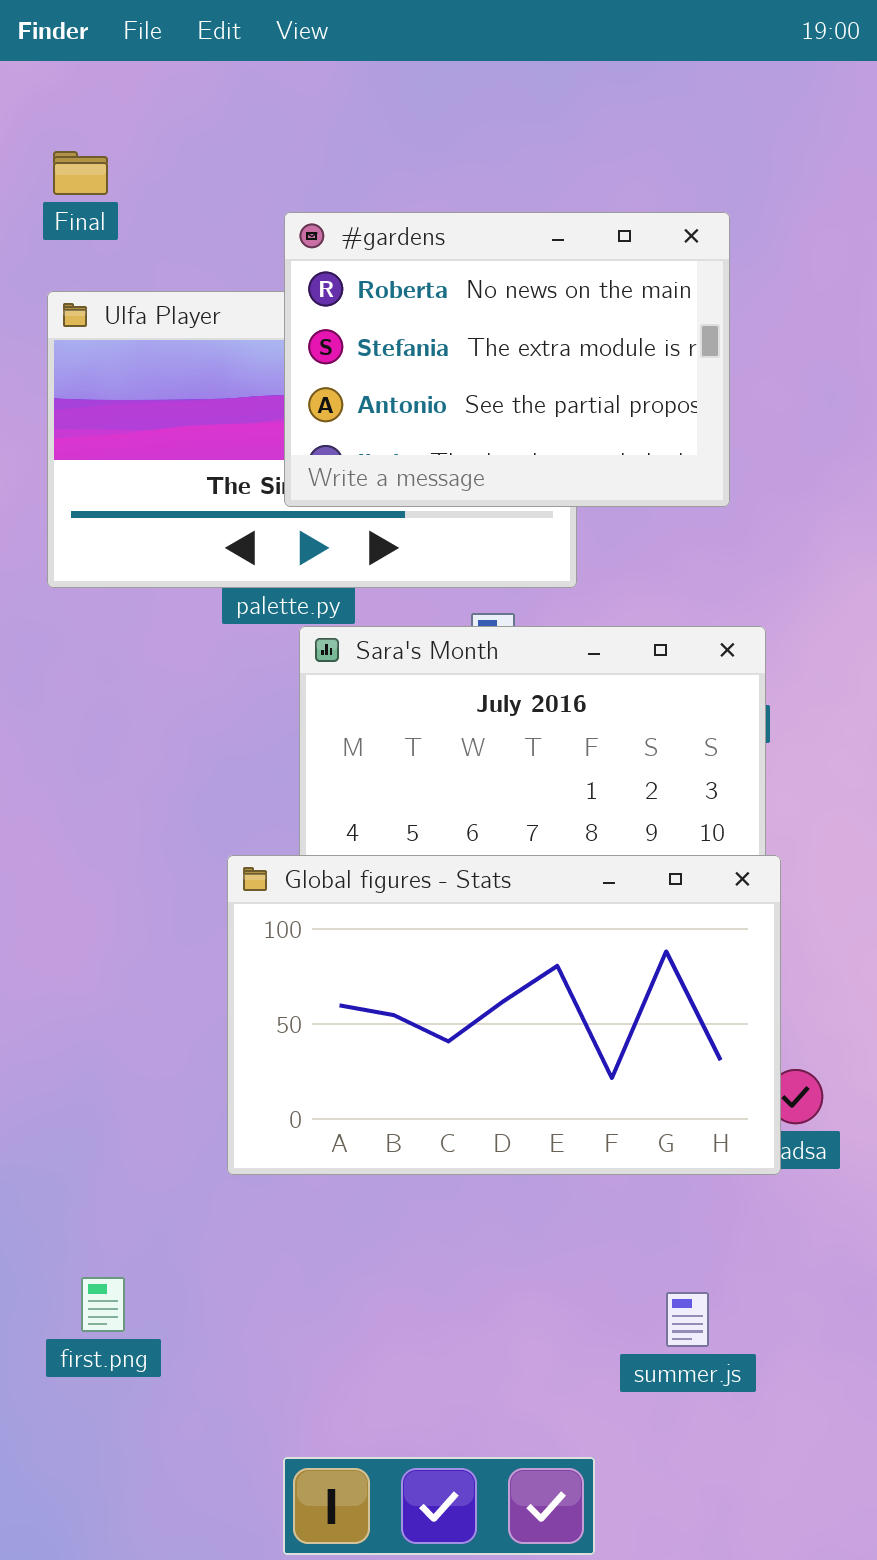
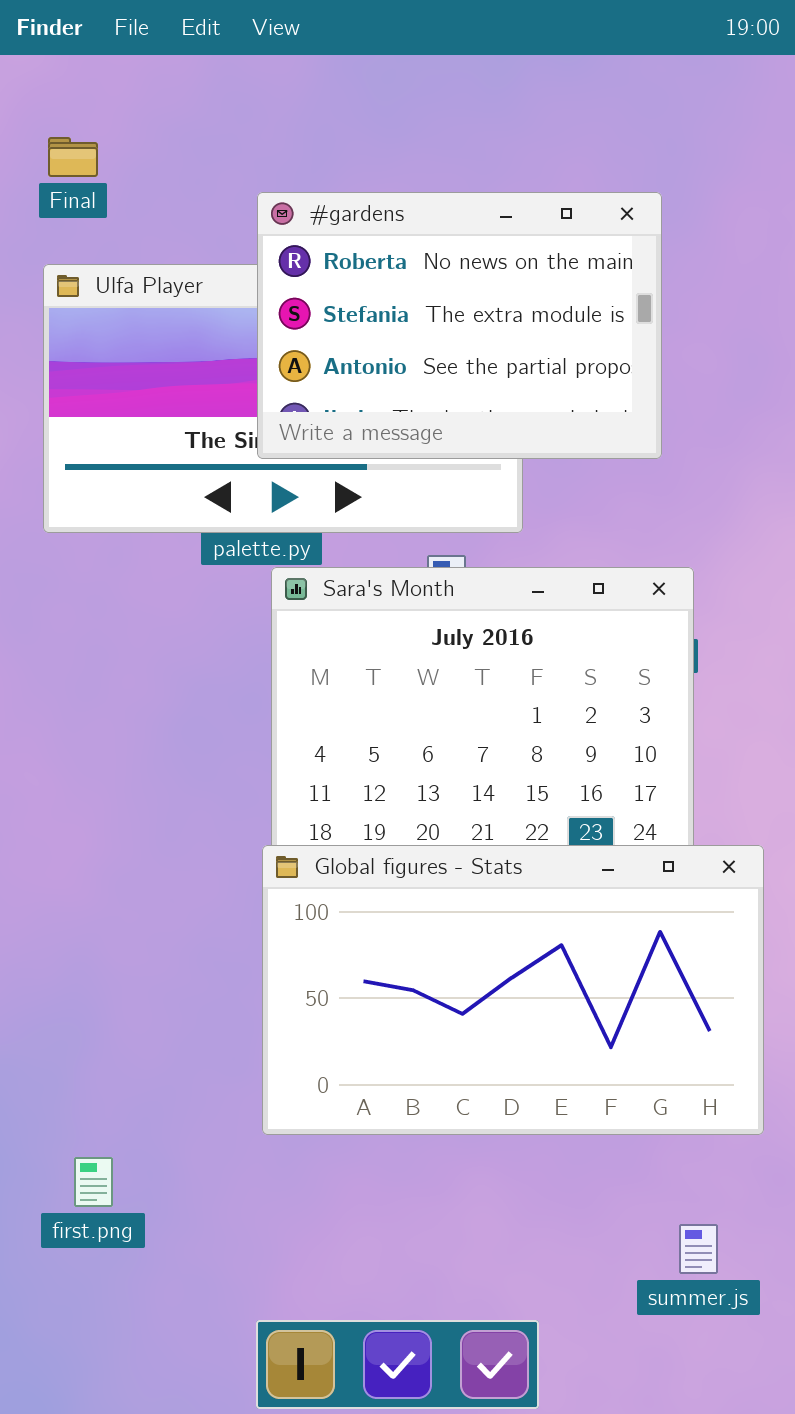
Global figures - Stats: [227,855,781,1175] -> [262,845,764,1135], moved
summer.js: [666,1292,709,1347] -> [679,1224,718,1274], moved

